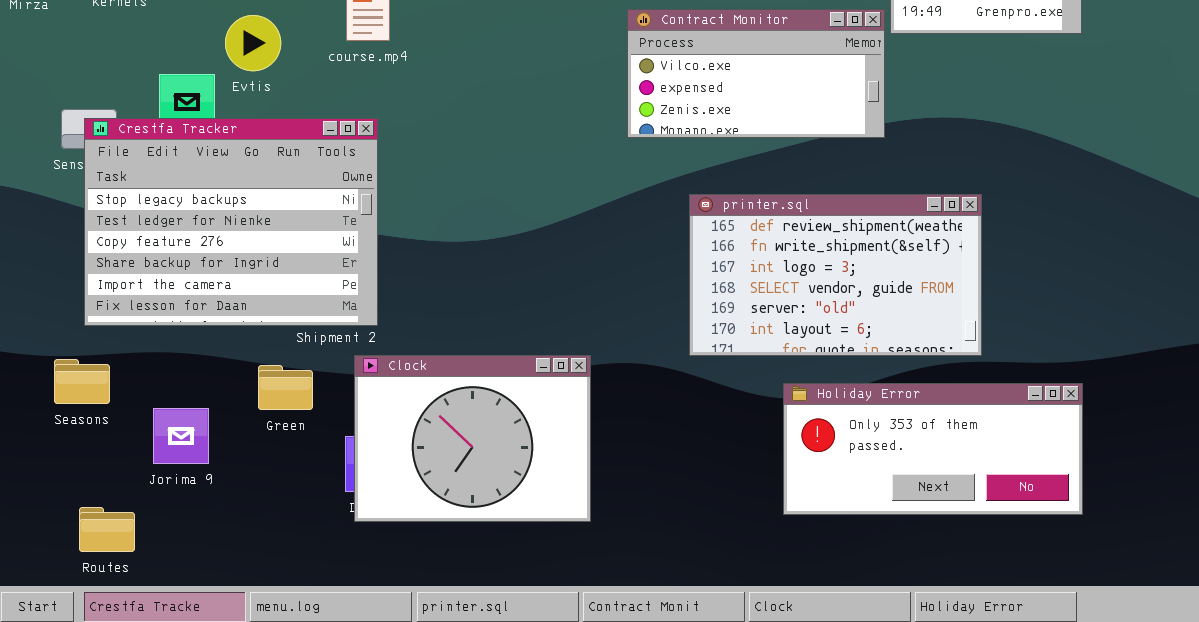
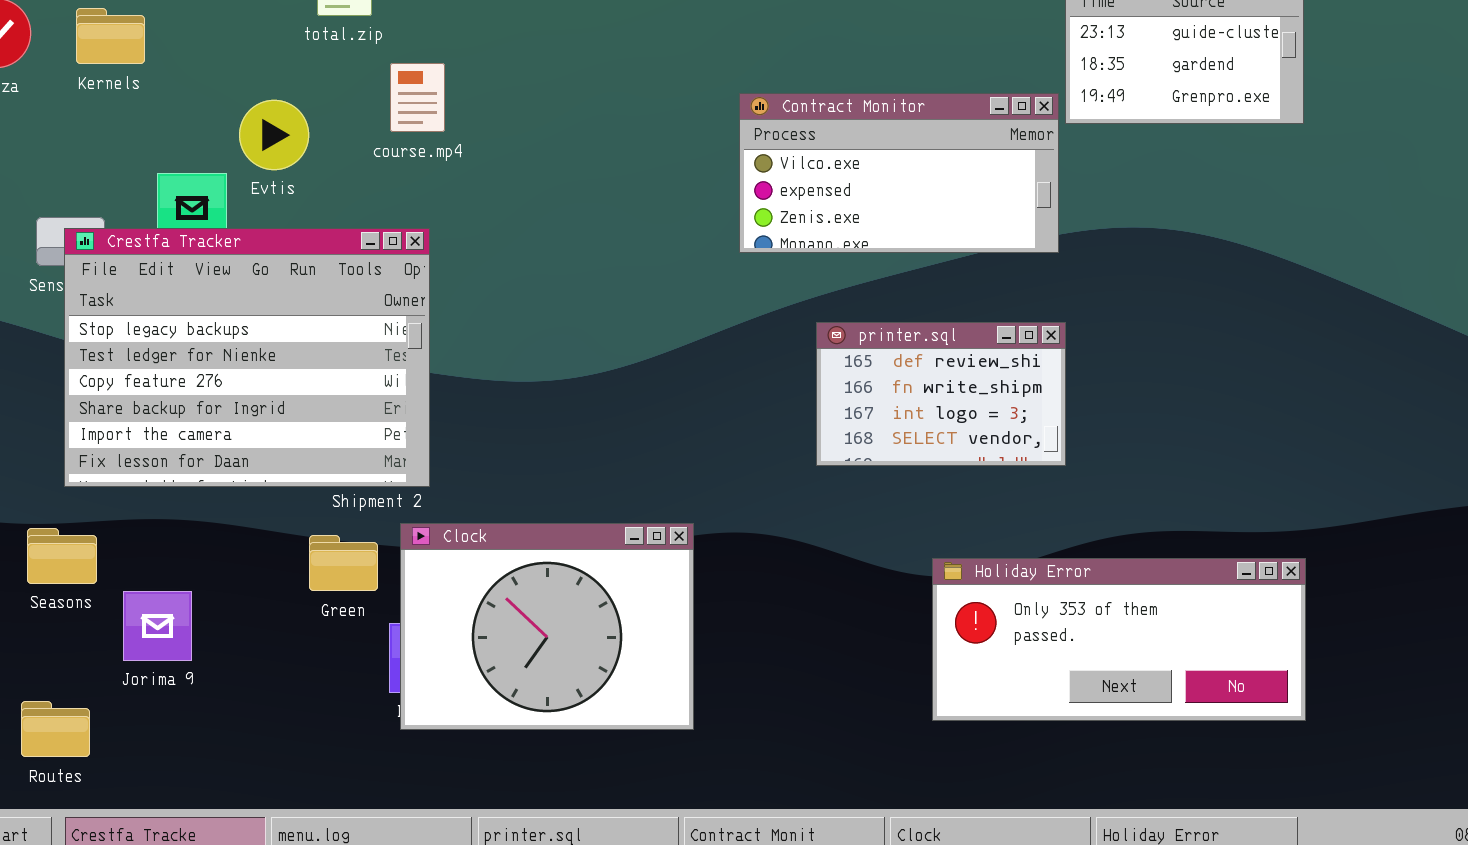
printer.sql: [689,194,982,356] -> [816,322,1066,466], resized
Green: [258,365,313,410] -> [309,535,378,591], moved
Jorima 9: [153,408,209,464] -> [123,591,192,661], moved
Routes: [79,507,135,552] -> [21,701,90,757], moved

